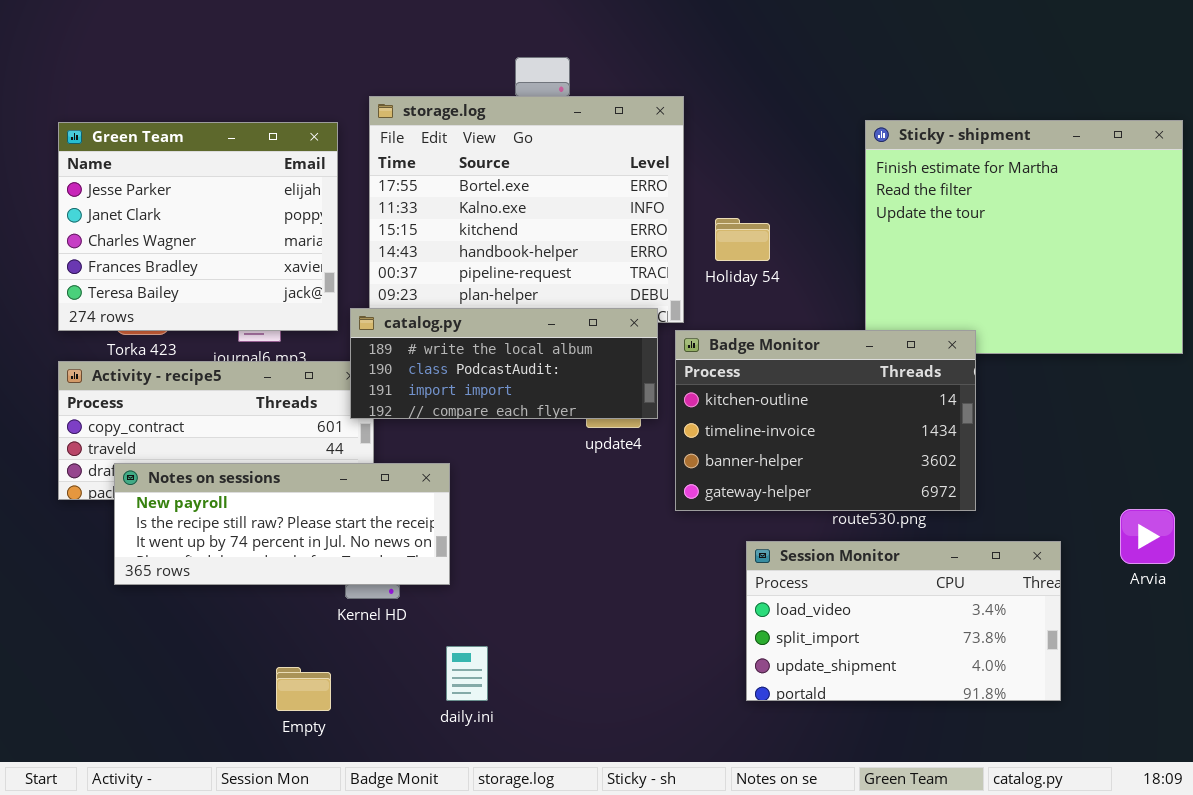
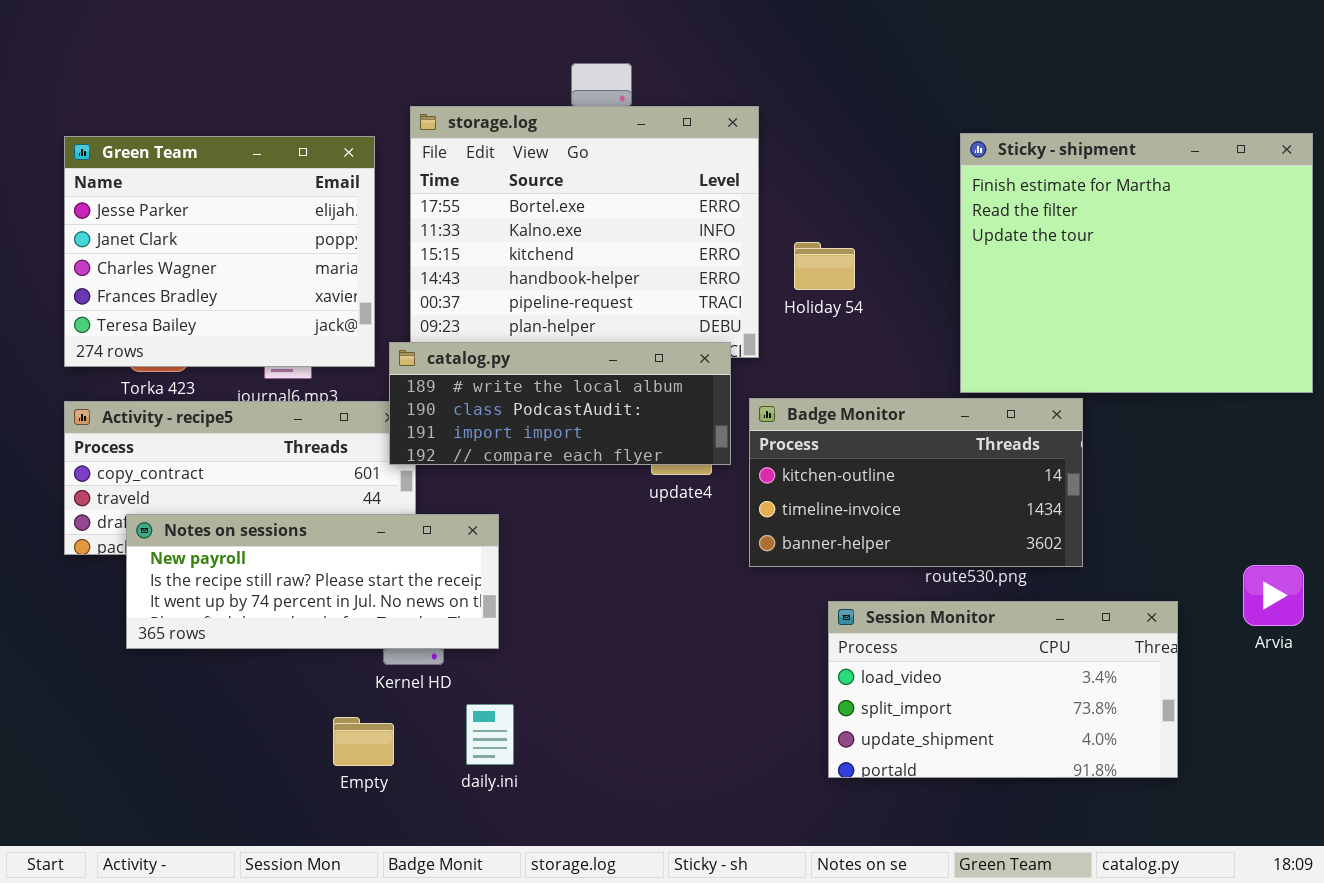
Badge Monitor: [675,330,976,511] -> [749,398,1083,567], resized
daily.ini: [446,646,488,701] -> [466,704,514,765], moved
Empty: [276,667,331,711] -> [333,717,394,766], moved

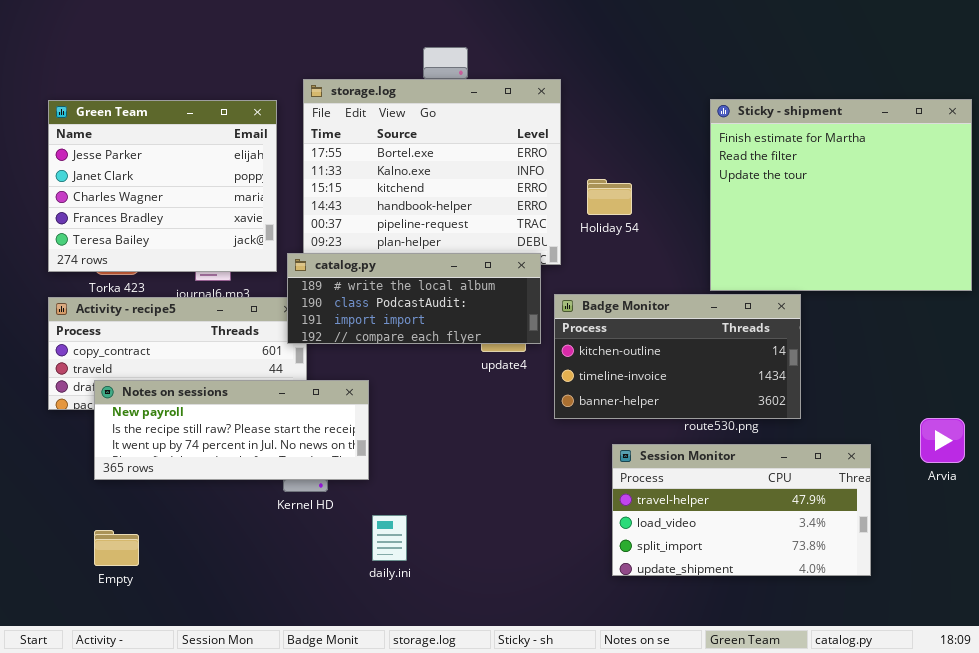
Session Monitor: [828,601,1178,778] -> [612,444,871,576], scrolled up 1 row
daily.ini: [466,704,514,765] -> [372,515,407,561], moved
Empty: [333,717,394,766] -> [94,530,139,566], moved

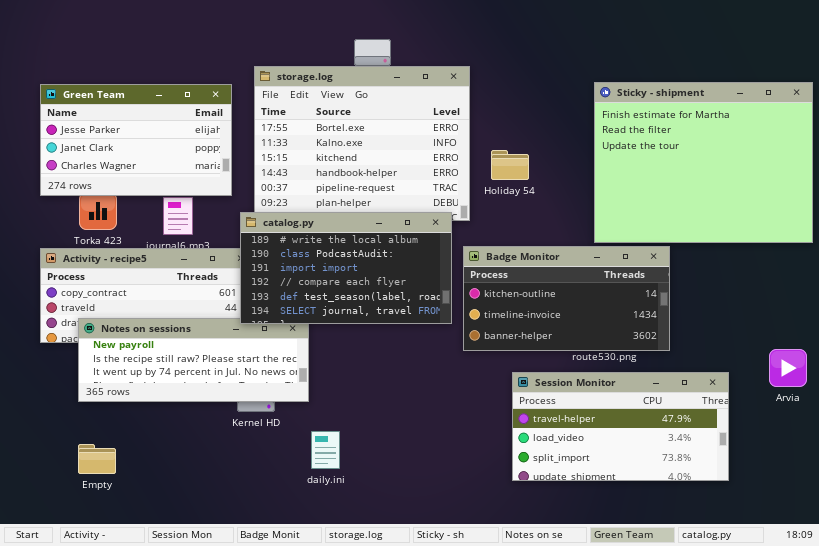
Green Team: [48,100,277,272] -> [40,84,232,196], resized
catalog.py: [287,253,541,344] -> [240,212,452,324], resized

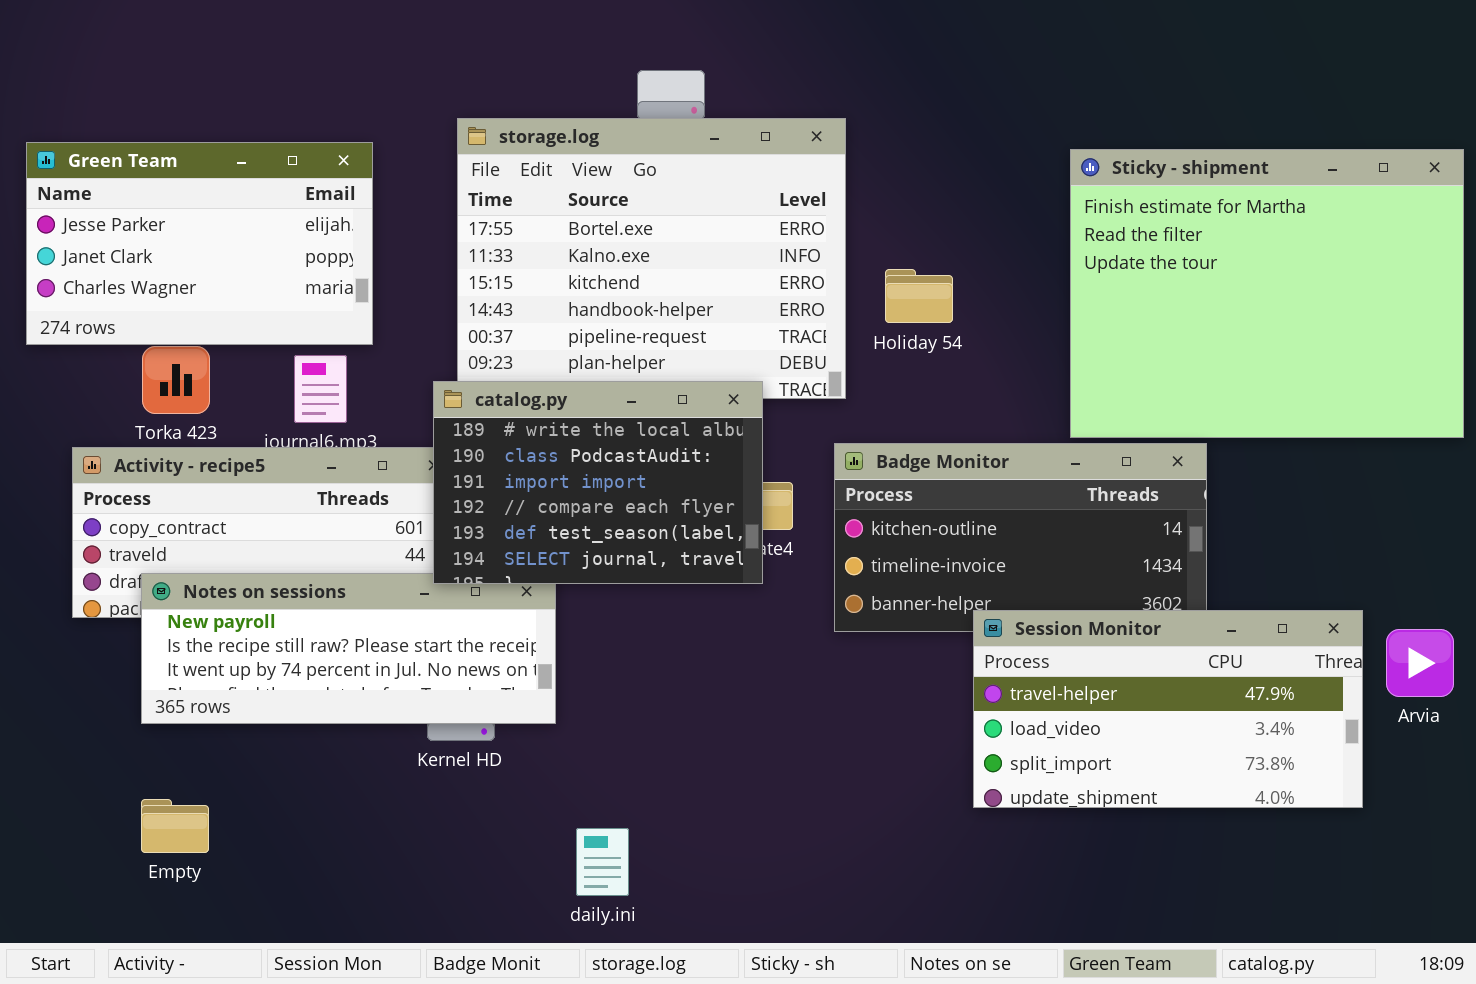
Green Team: [40,84,232,196] -> [26,142,373,345], moved
catalog.py: [240,212,452,324] -> [433,381,763,584], resized
Session Monitor: [512,372,729,481] -> [973,610,1363,808], moved
daily.ini: [311,431,340,469] -> [576,828,629,896], moved

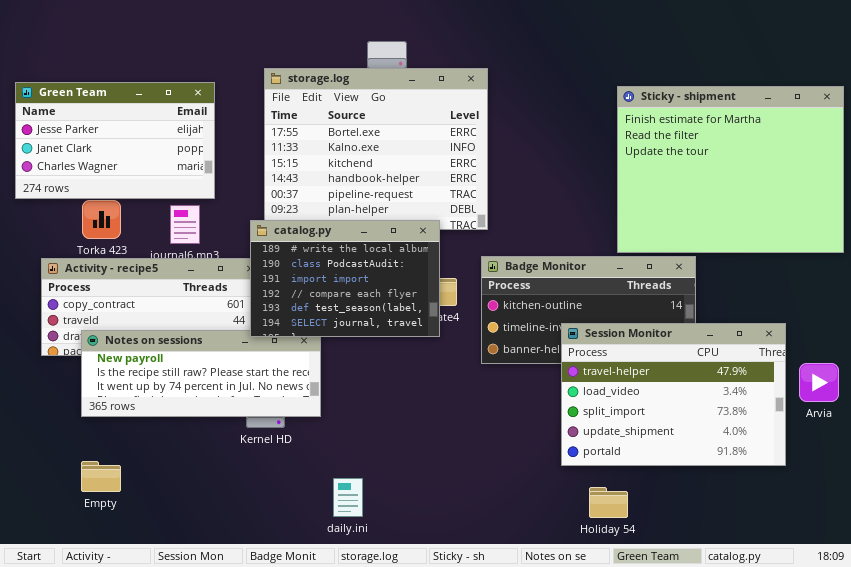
Holiday 54: [885,269,953,323] -> [589,487,628,518], moved
Session Monitor: [973,610,1363,808] -> [561,323,786,466], resized

